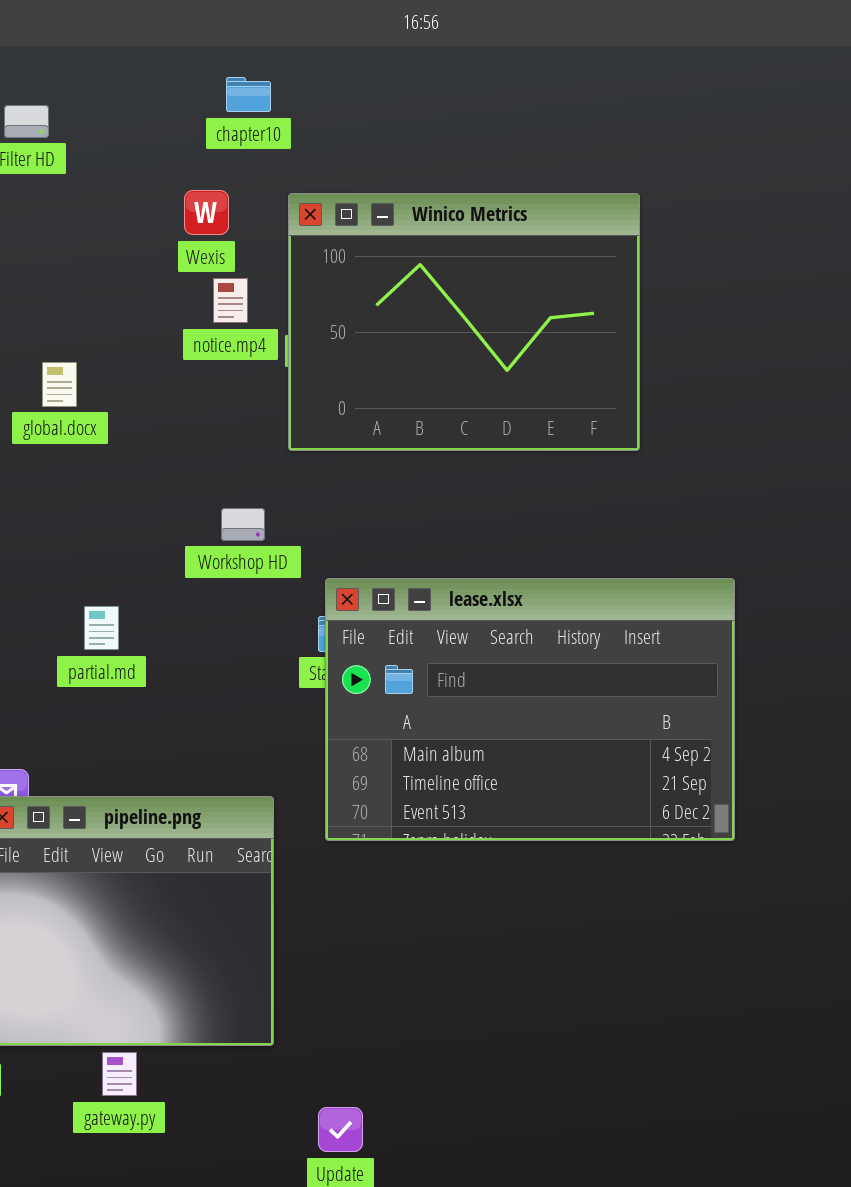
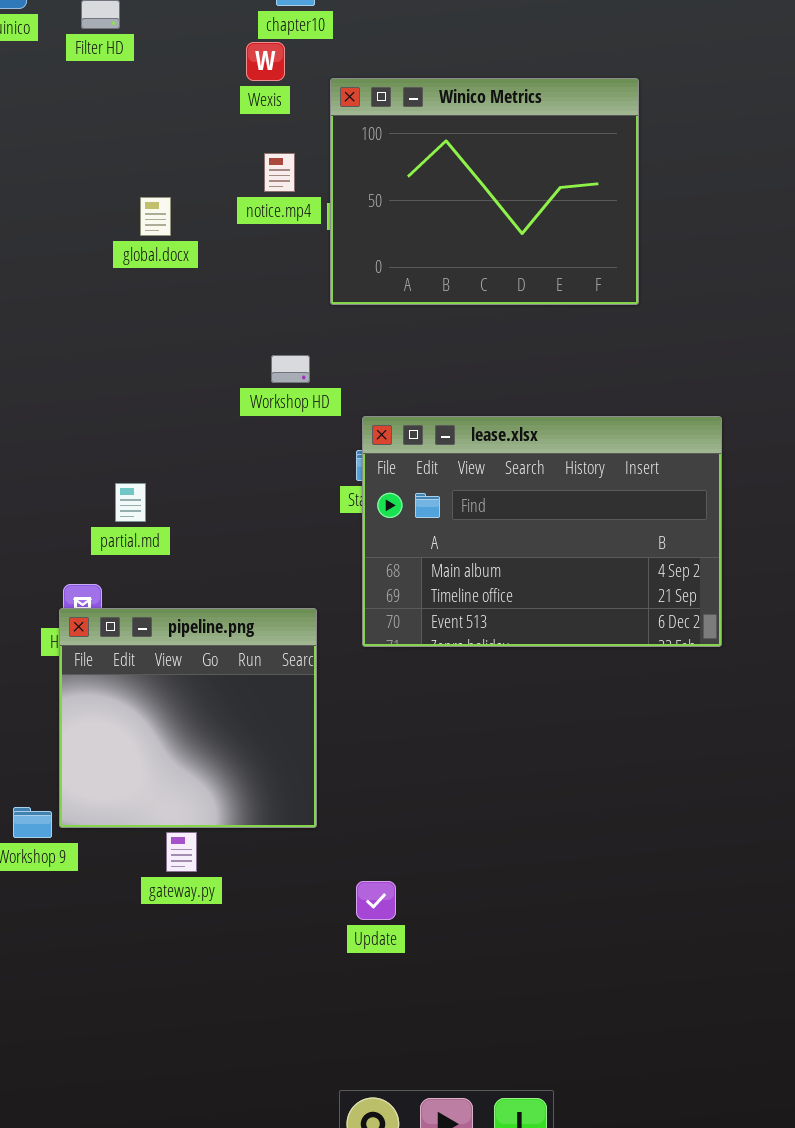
Wexis: [184,190,229,235] -> [246,42,285,81], moved
global.docx: [42,362,77,407] -> [140,197,171,236], moved
partial.md: [84,606,119,650] -> [115,483,146,522], moved

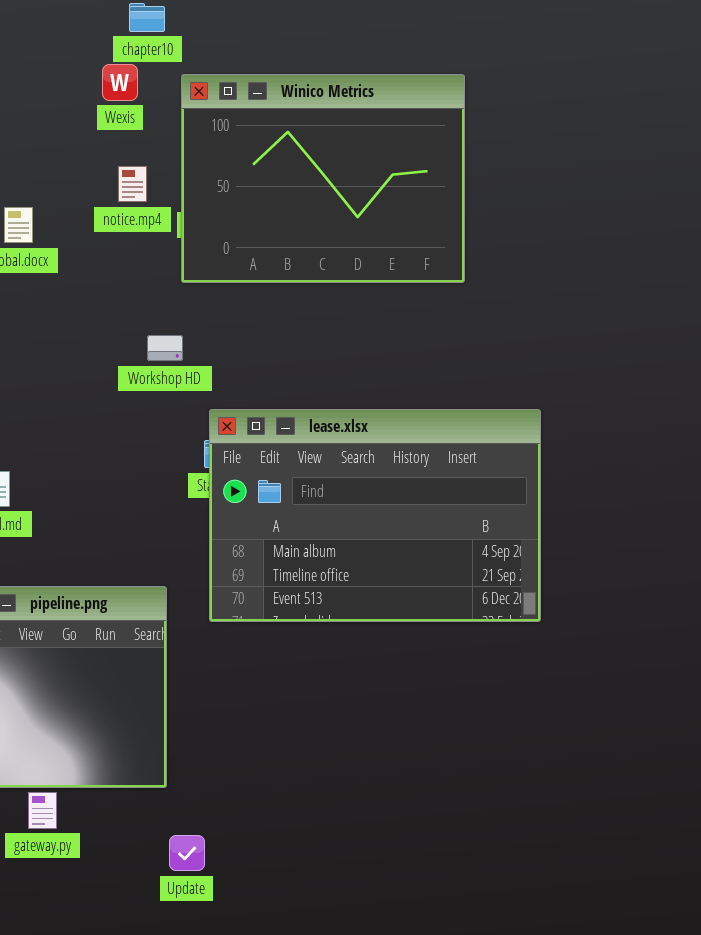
Winico Metrics: [330,78,639,305] -> [181,74,465,283], moved
Workshop HD: [271,355,310,383] -> [147,335,183,361], moved
Update: [356,881,396,920] -> [169,835,205,871], moved

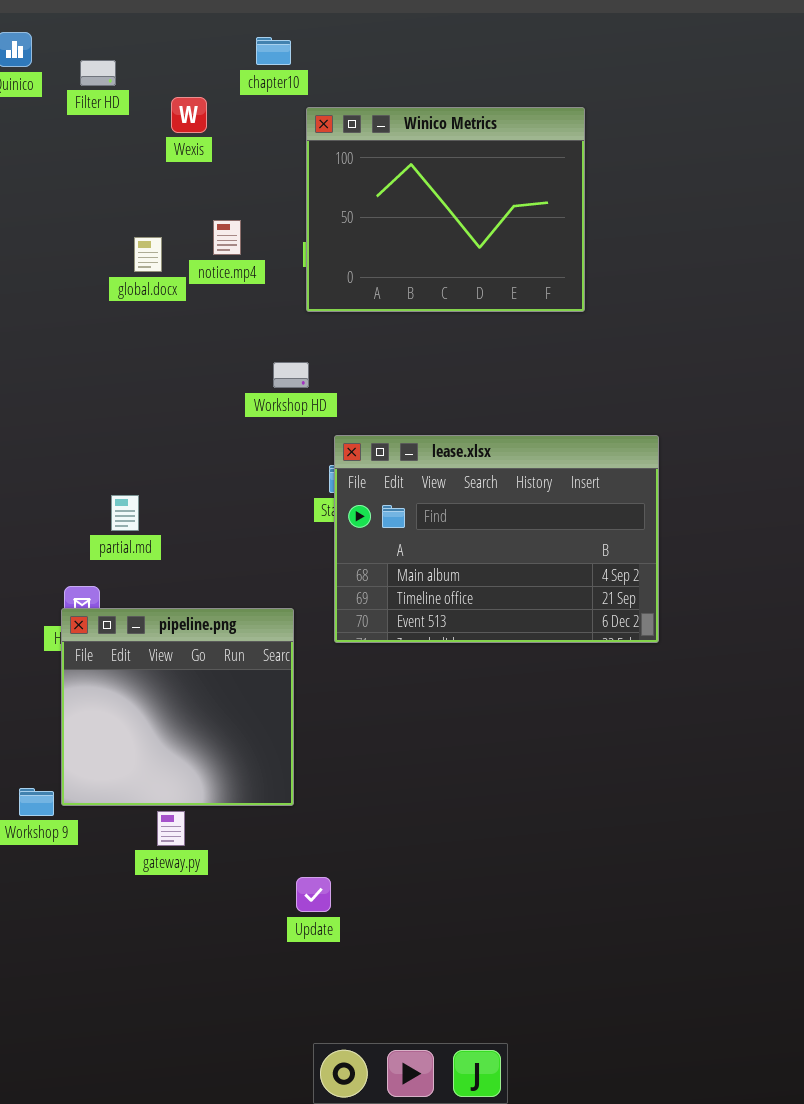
Wexis: [102,64,138,101] -> [171,97,207,133], moved
notice.mp4: [118,166,147,202] -> [213,220,241,255], moved
Update: [169,835,205,871] -> [296,877,331,912], moved

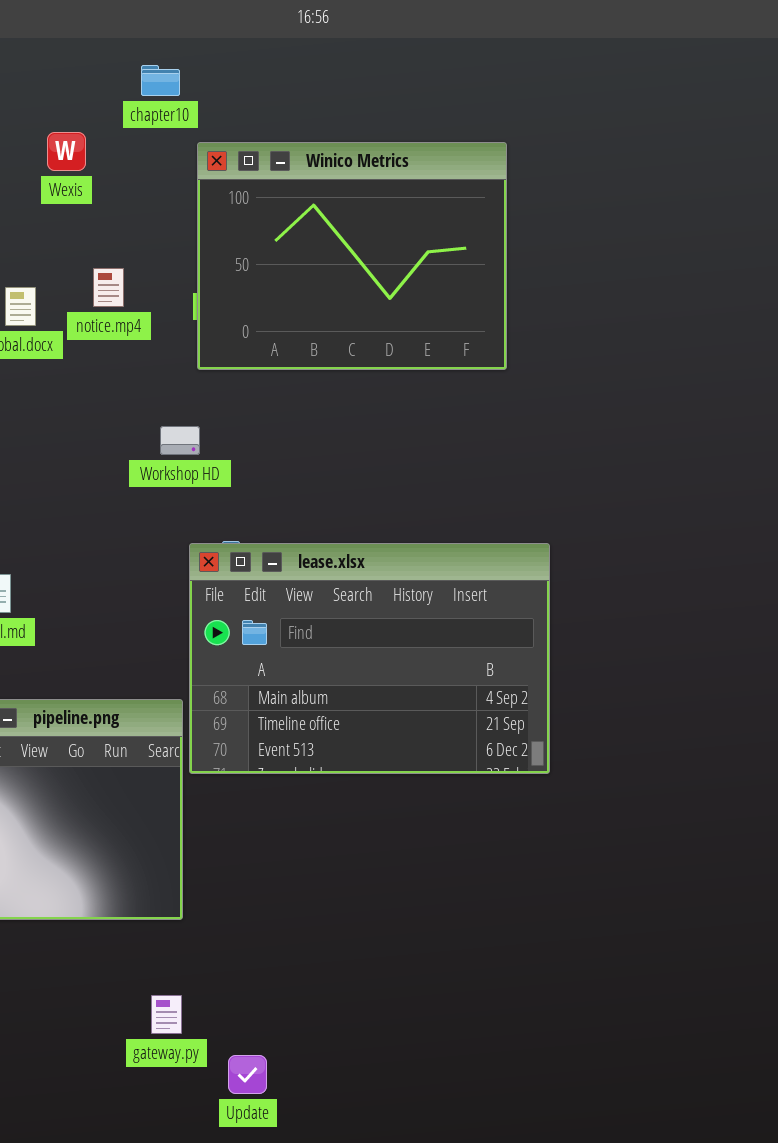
lease.xlsx: [334,435,659,643] -> [189,543,550,774], moved
gateway.py: [157,811,185,846] -> [151,995,182,1034], moved
Update: [296,877,331,912] -> [228,1055,267,1094], moved

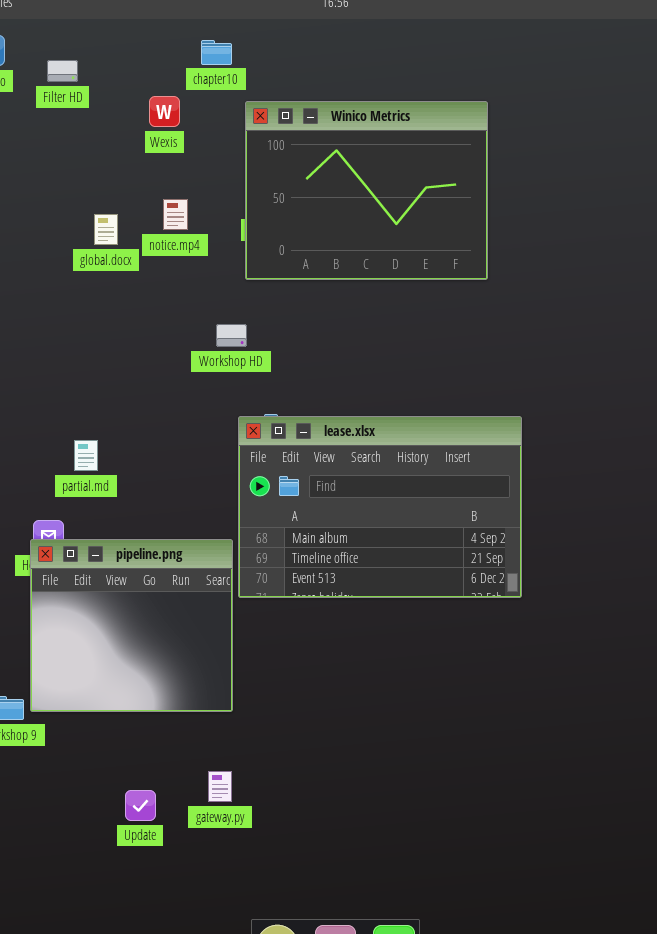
Wexis: [47,132,86,171] -> [149,96,180,127], moved
Update: [228,1055,267,1094] -> [125,790,156,821], moved

